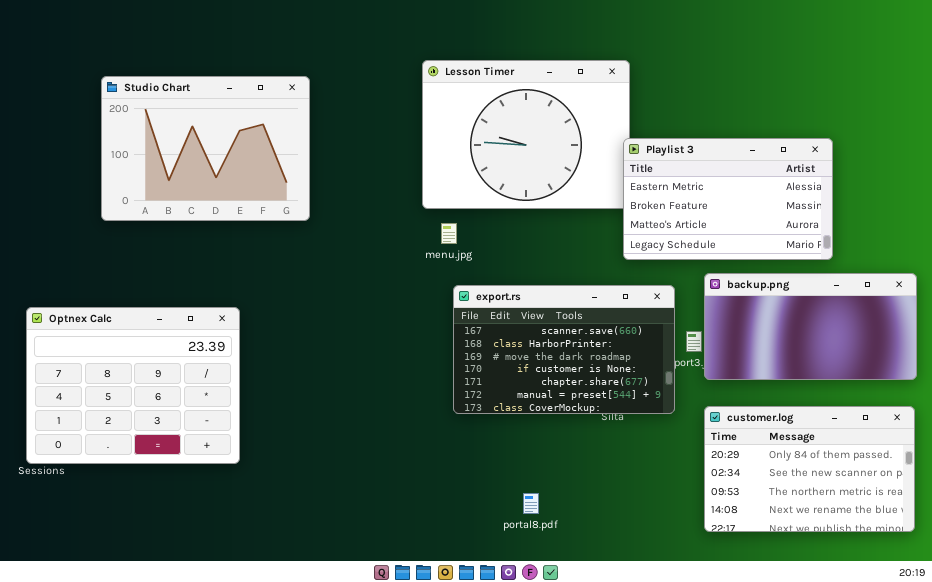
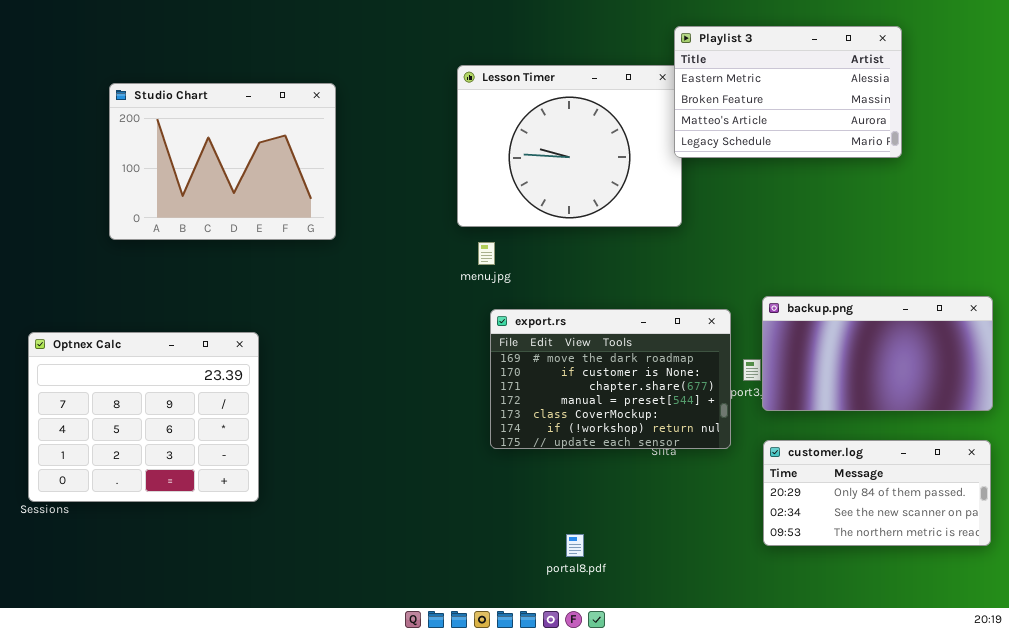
Playlist 3: [623,138,833,260] -> [674,26,902,158], moved
export.rs: [453,285,675,414] -> [490,309,731,449], scrolled down 2 rows
customer.log: [704,406,915,532] -> [763,440,991,546], resized

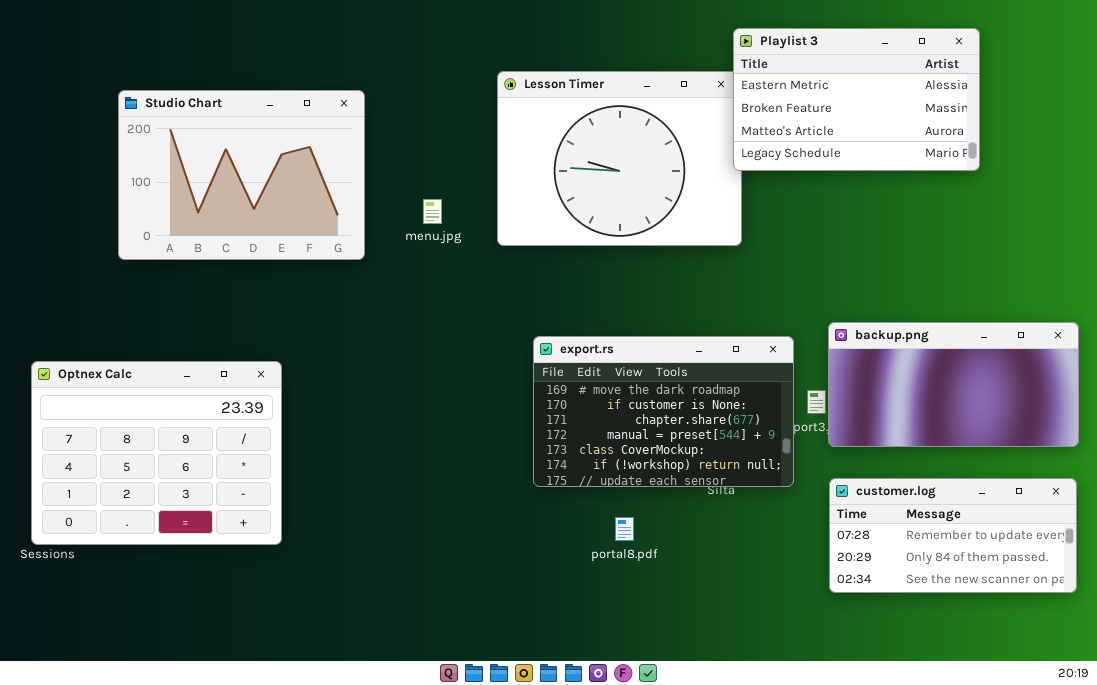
menu.jpg: [478,242,495,265] -> [423,199,442,224], moved
customer.log: [763,440,991,546] -> [829,478,1077,593], scrolled up 1 row
portal8.pdf: [566,534,584,557] -> [615,517,634,541], moved

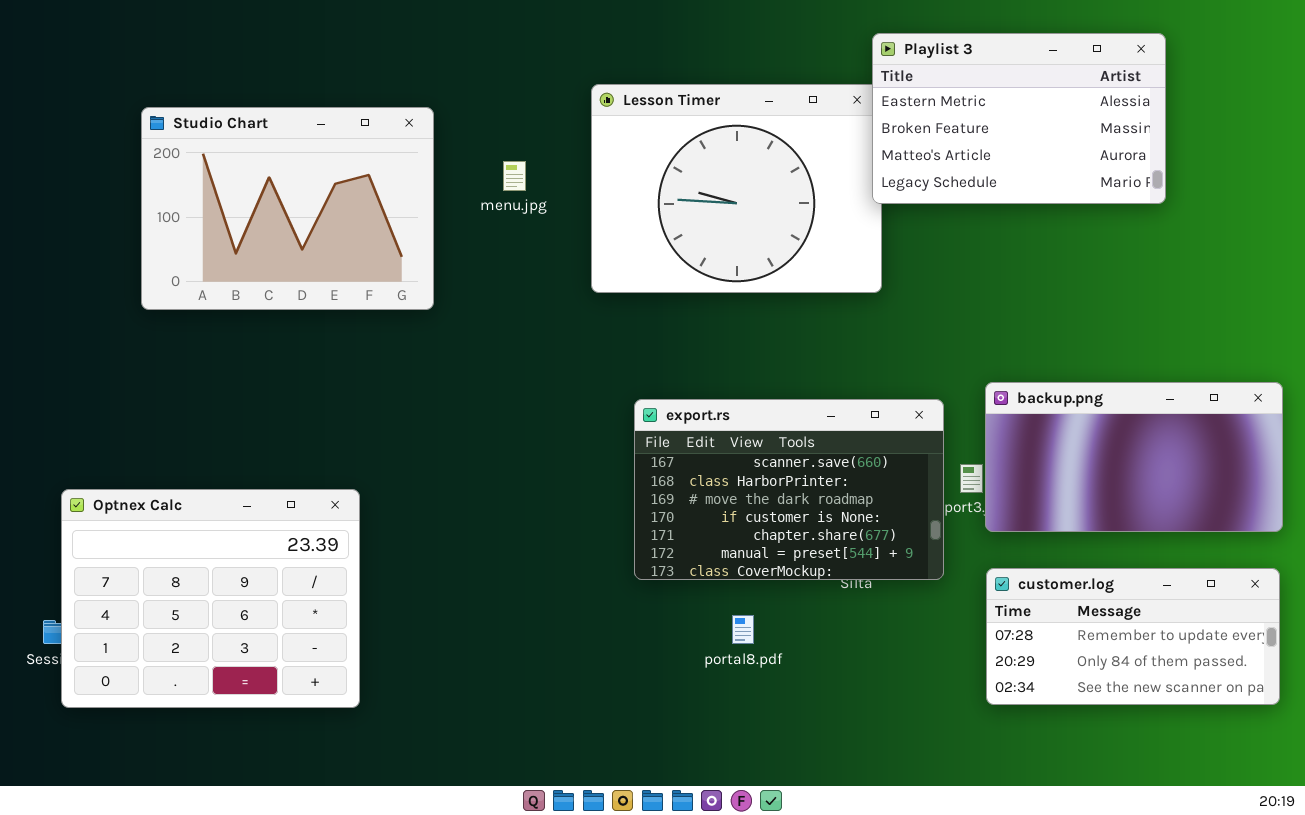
menu.jpg: [423,199,442,224] -> [503,161,526,191], moved
export.rs: [533,336,794,487] -> [634,399,944,580], scrolled up 2 rows
Optnex Calc: [31,361,282,545] -> [61,489,360,708], moved

